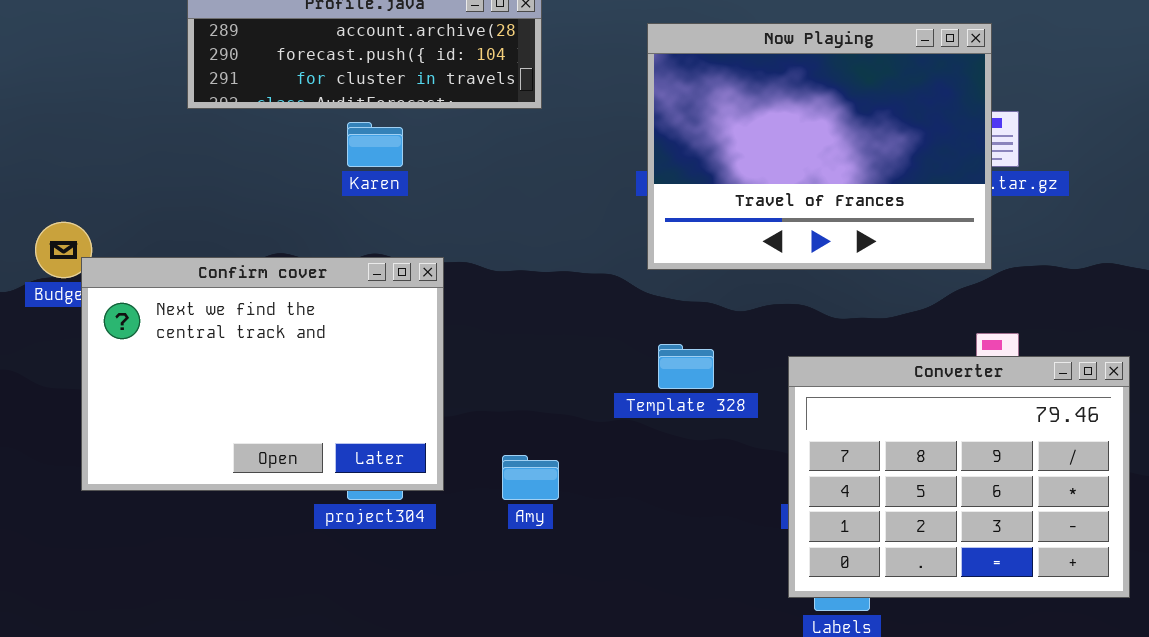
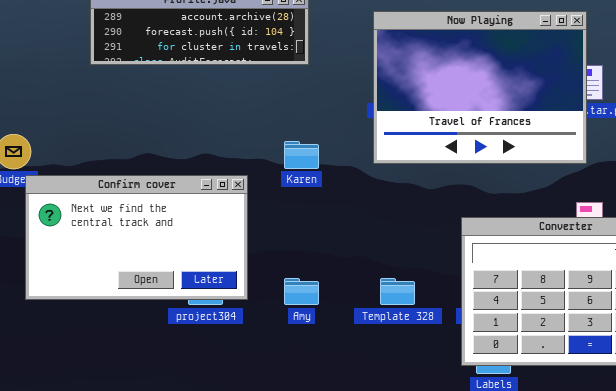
Karen: [347,122,403,167] -> [284,141,319,169], moved
Confirm cover: [81,257,444,491] -> [25,175,248,300], resized
Template 328: [658,344,714,389] -> [380,278,415,305], moved

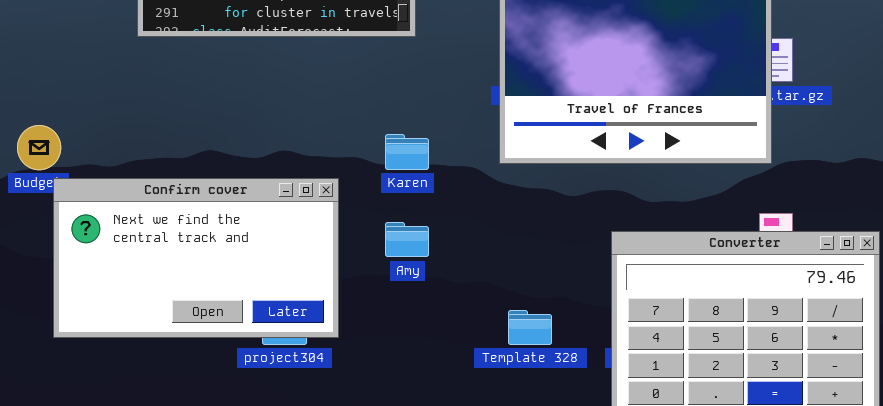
Amy: [284,278,319,305] -> [385,222,429,257], moved

